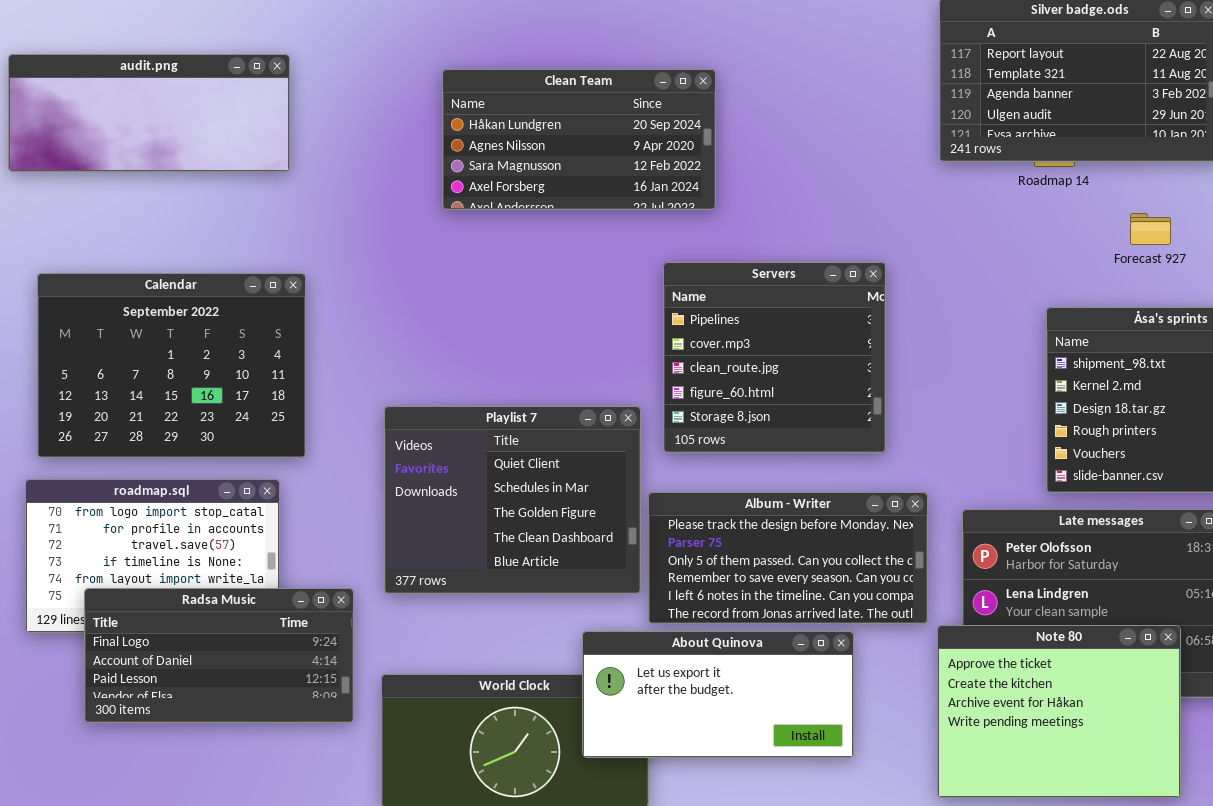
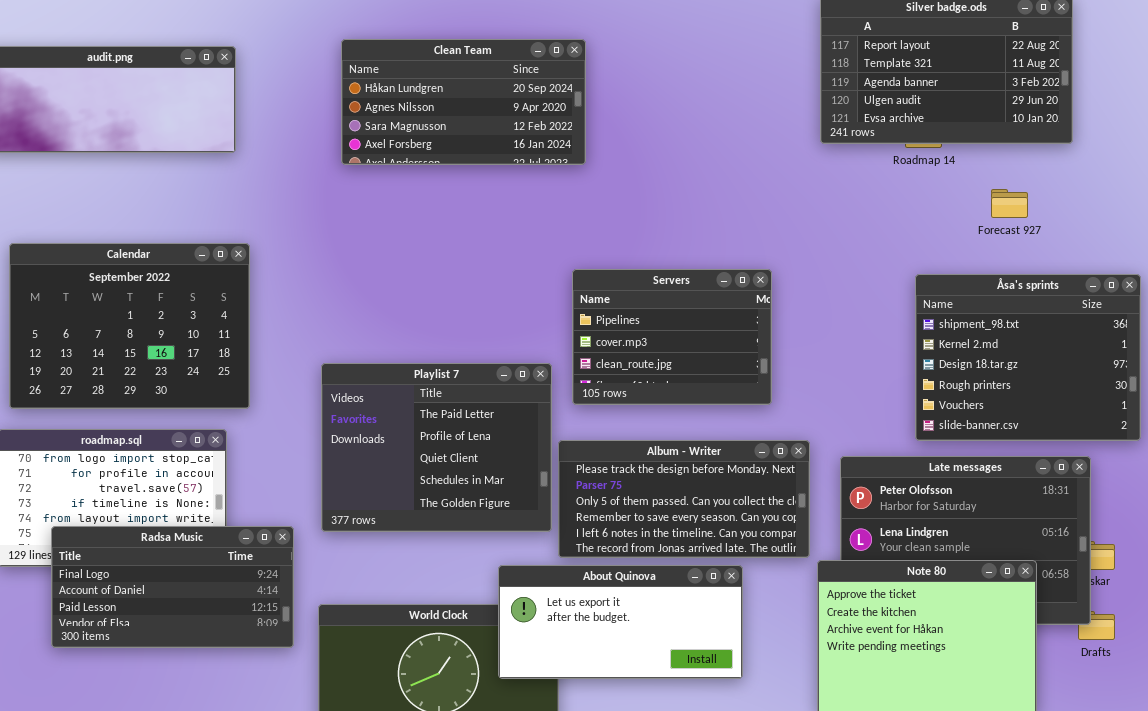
Clean Team: [442,69,716,210] -> [341,39,586,165], moved
Servers: [663,262,886,453] -> [572,269,772,405], resized
Playlist 7: [384,406,641,594] -> [321,363,552,532], scrolled up 2 rows

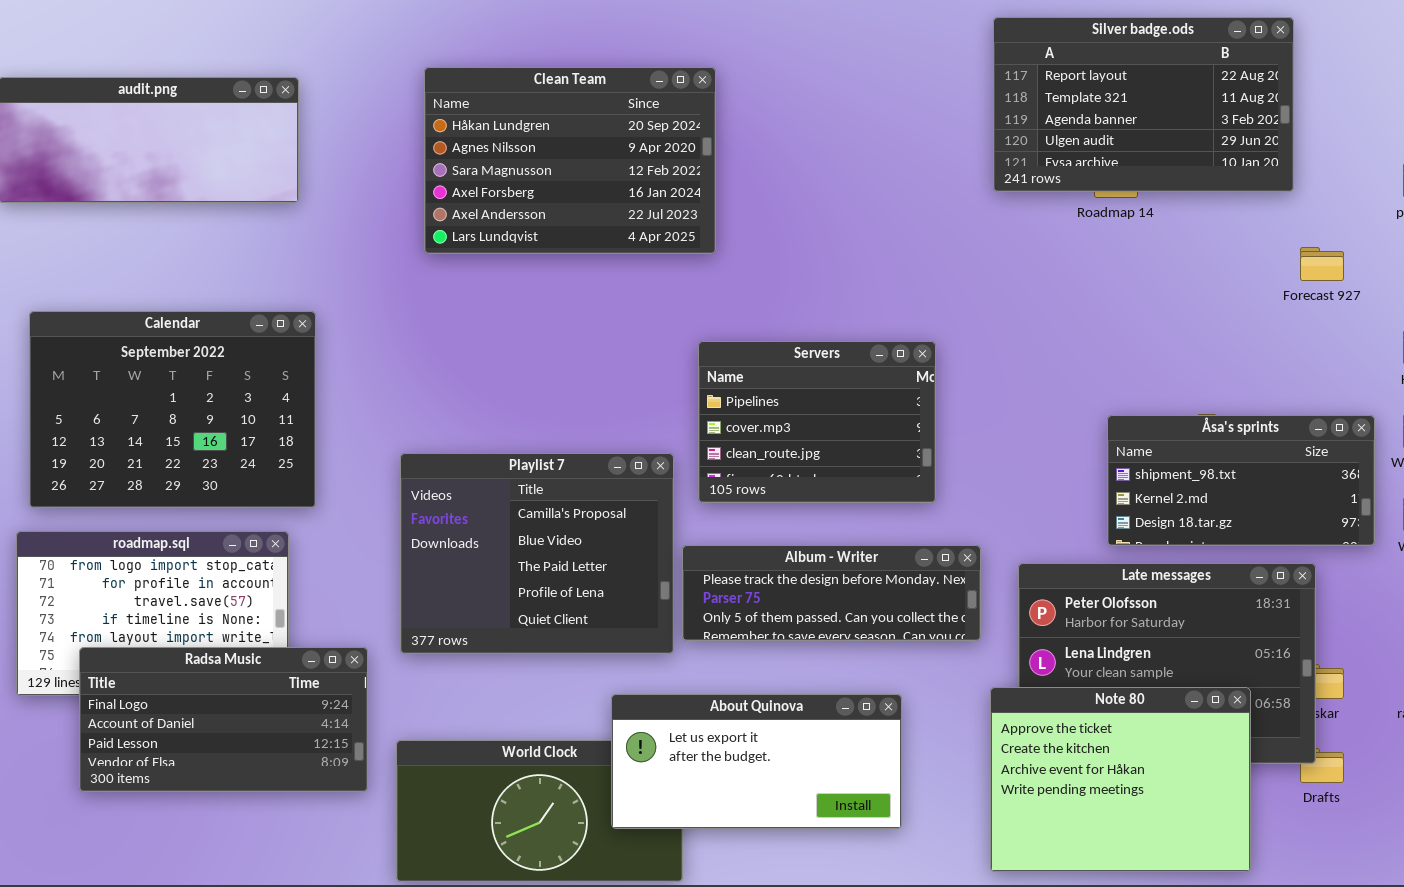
Clean Team: [341,39,586,165] -> [424,67,716,254], resized
Forecast 927: [991,189,1028,218] -> [1300,247,1344,281], moved
Åsa's sprints: [915,274,1141,441] -> [1107,415,1375,546], resized
Playlist 7: [321,363,552,532] -> [400,453,674,654], scrolled up 2 rows
Album - Writer: [558,440,810,558] -> [682,545,981,641], resized

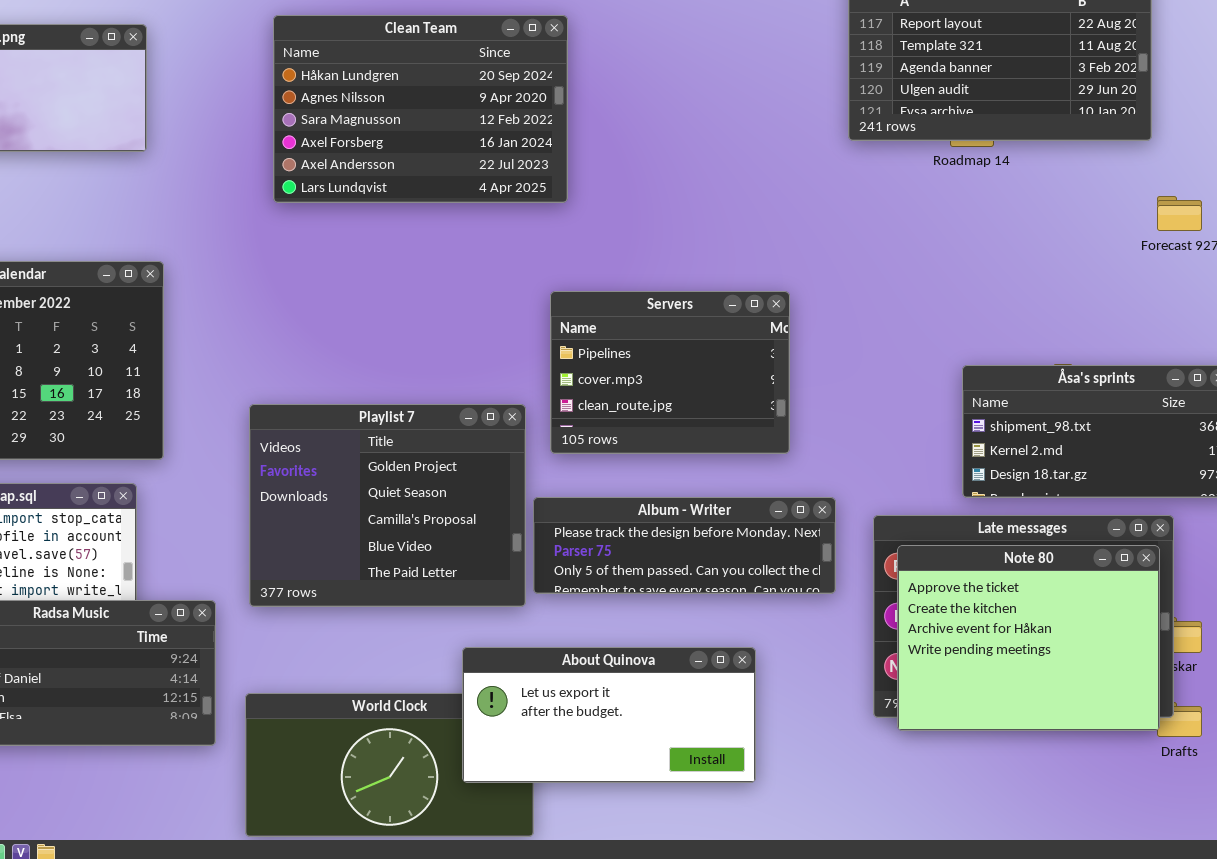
Playlist 7: [400,453,674,654] -> [249,404,526,607], scrolled up 2 rows
Note 80: [990,687,1251,872] -> [897,545,1160,731], moved

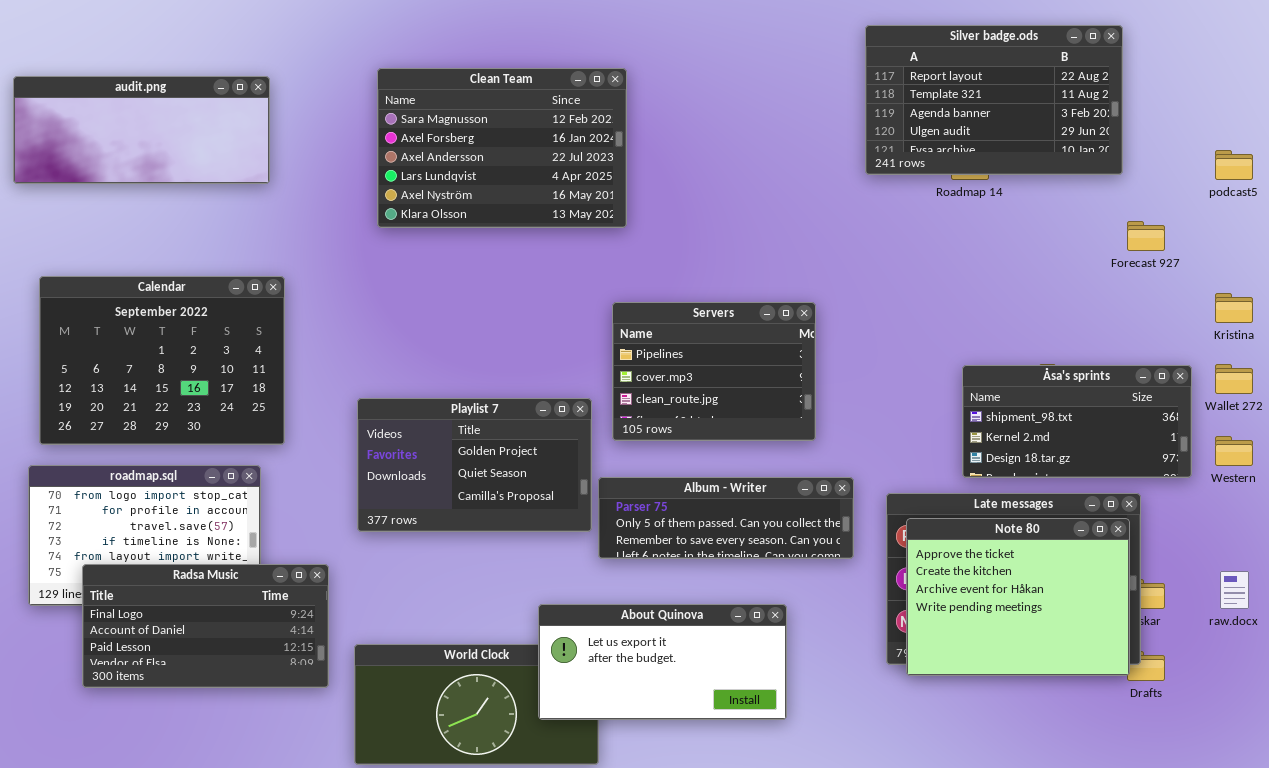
Clean Team: [273,15,568,203] -> [377,68,627,228], scrolled down 2 rows
Playlist 7: [249,404,526,607] -> [357,398,592,532], resized
Album - Writer: [533,497,836,594] -> [598,477,854,559], scrolled down 1 row

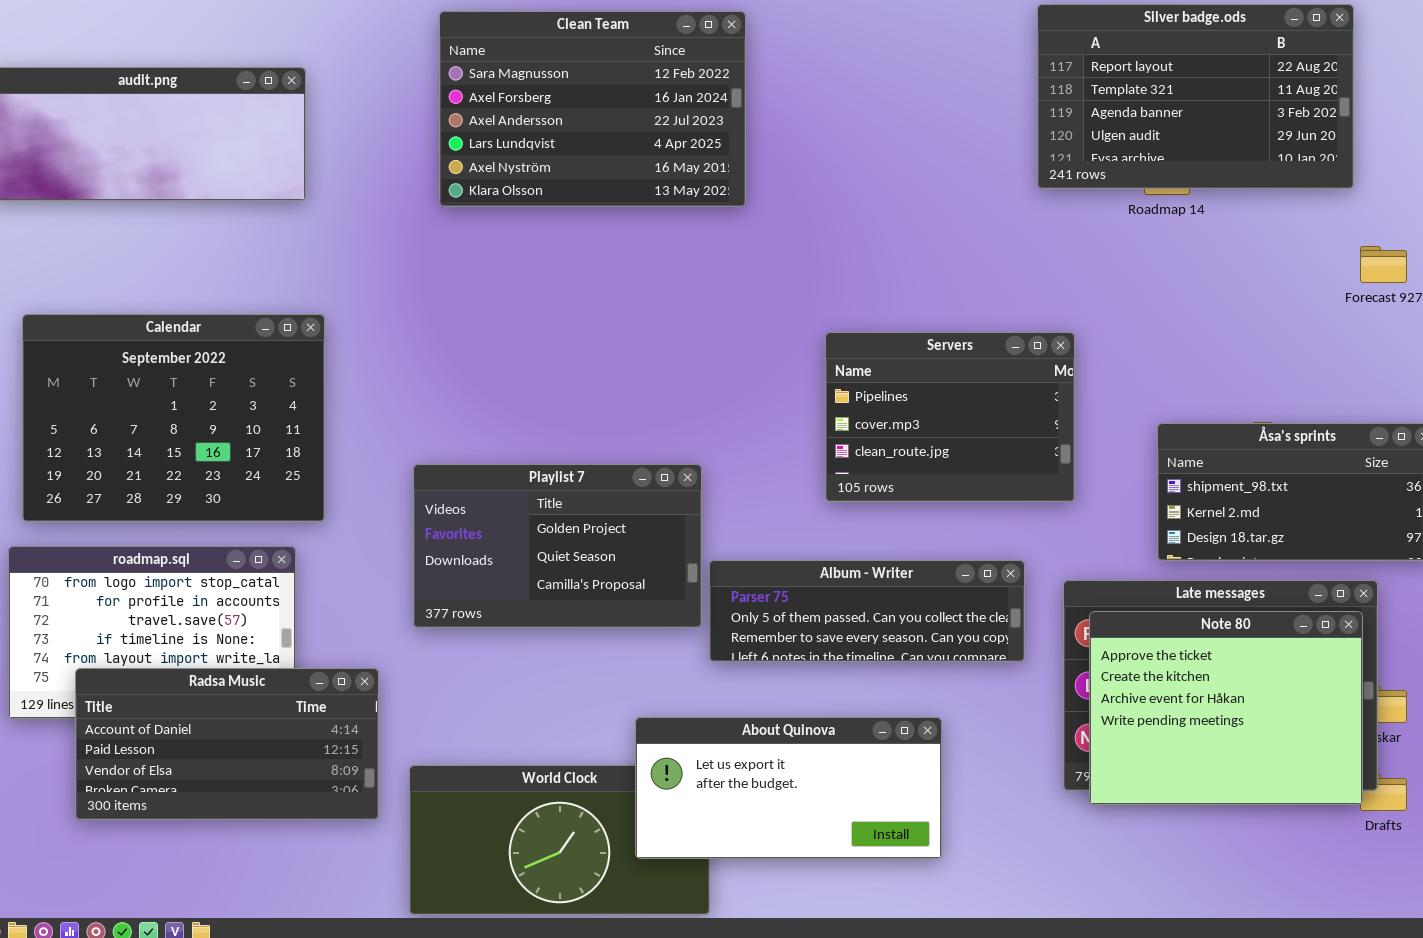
Clean Team: [377,68,627,228] -> [439,11,746,207], moved
Servers: [612,302,816,441] -> [825,332,1075,502], moved
Radsa Music: [82,564,329,688] -> [75,668,379,820], scrolled down 1 row

